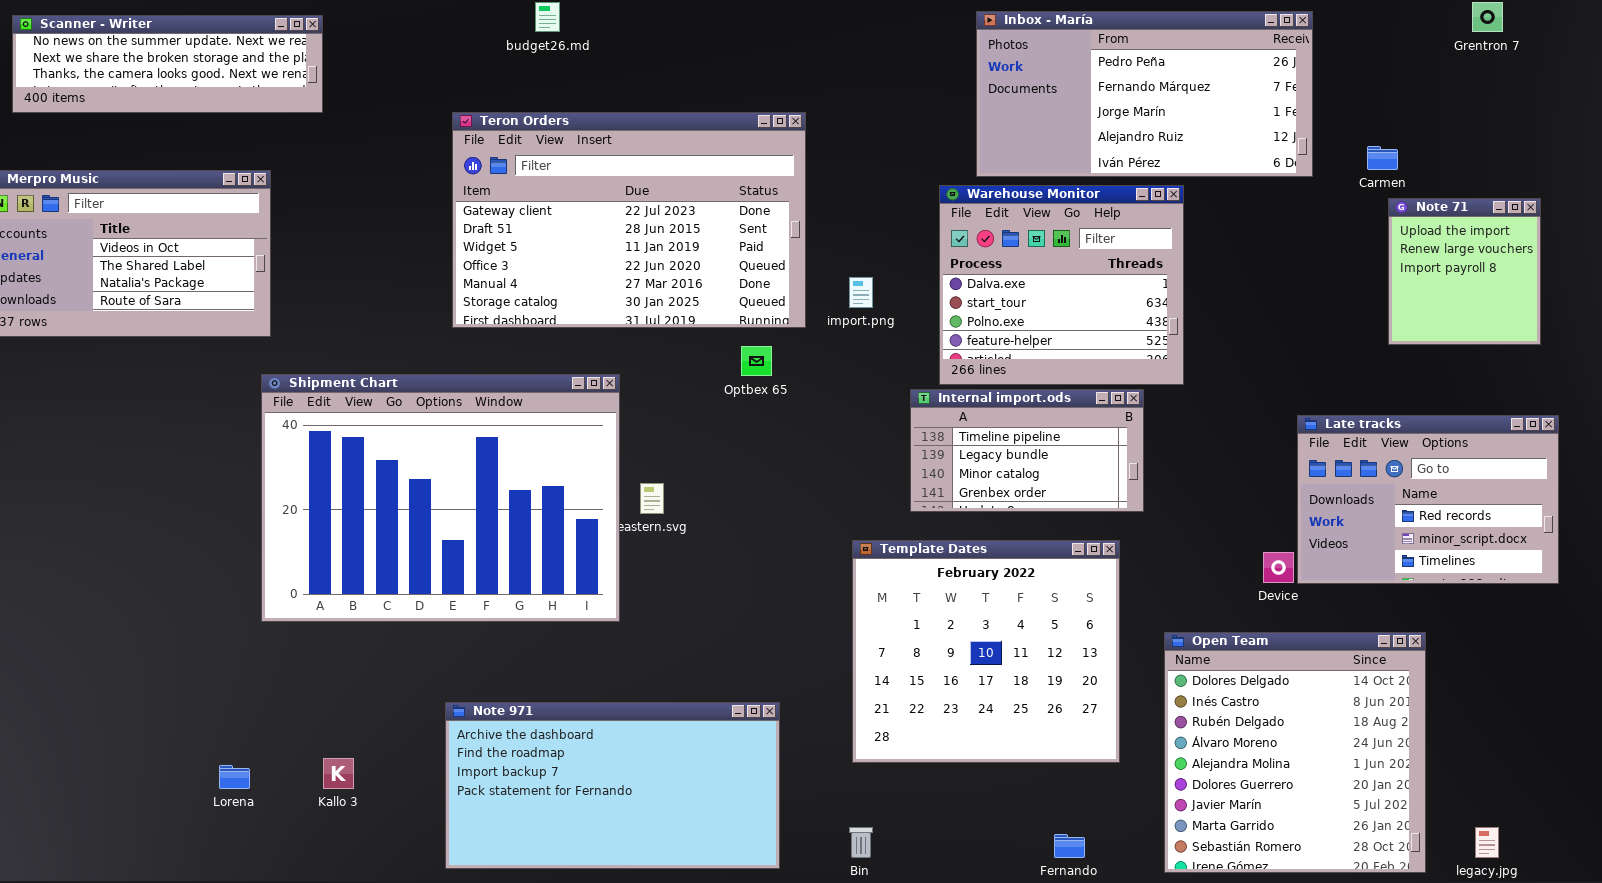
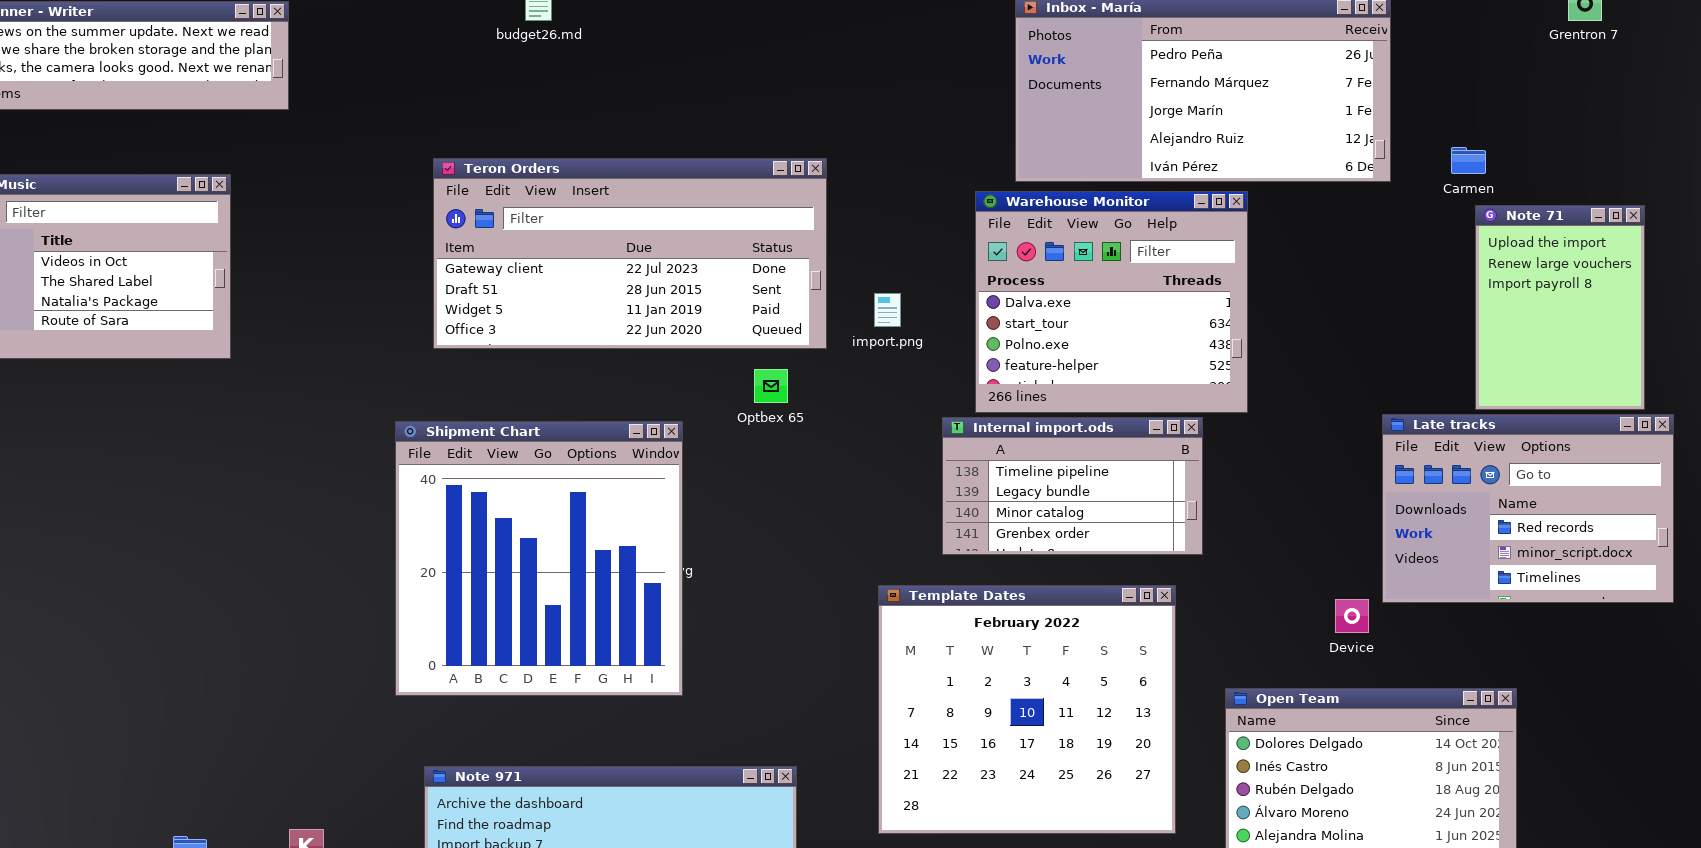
Teron Orders: [452,112,806,328] -> [433,158,827,349], resized
Note 71: [1388,198,1541,345] -> [1475,205,1645,410], resized
Shipment Chart: [261,374,620,622] -> [395,421,683,696], moved, resized
Late tracks: [1297,415,1559,584] -> [1382,414,1674,603], moved

